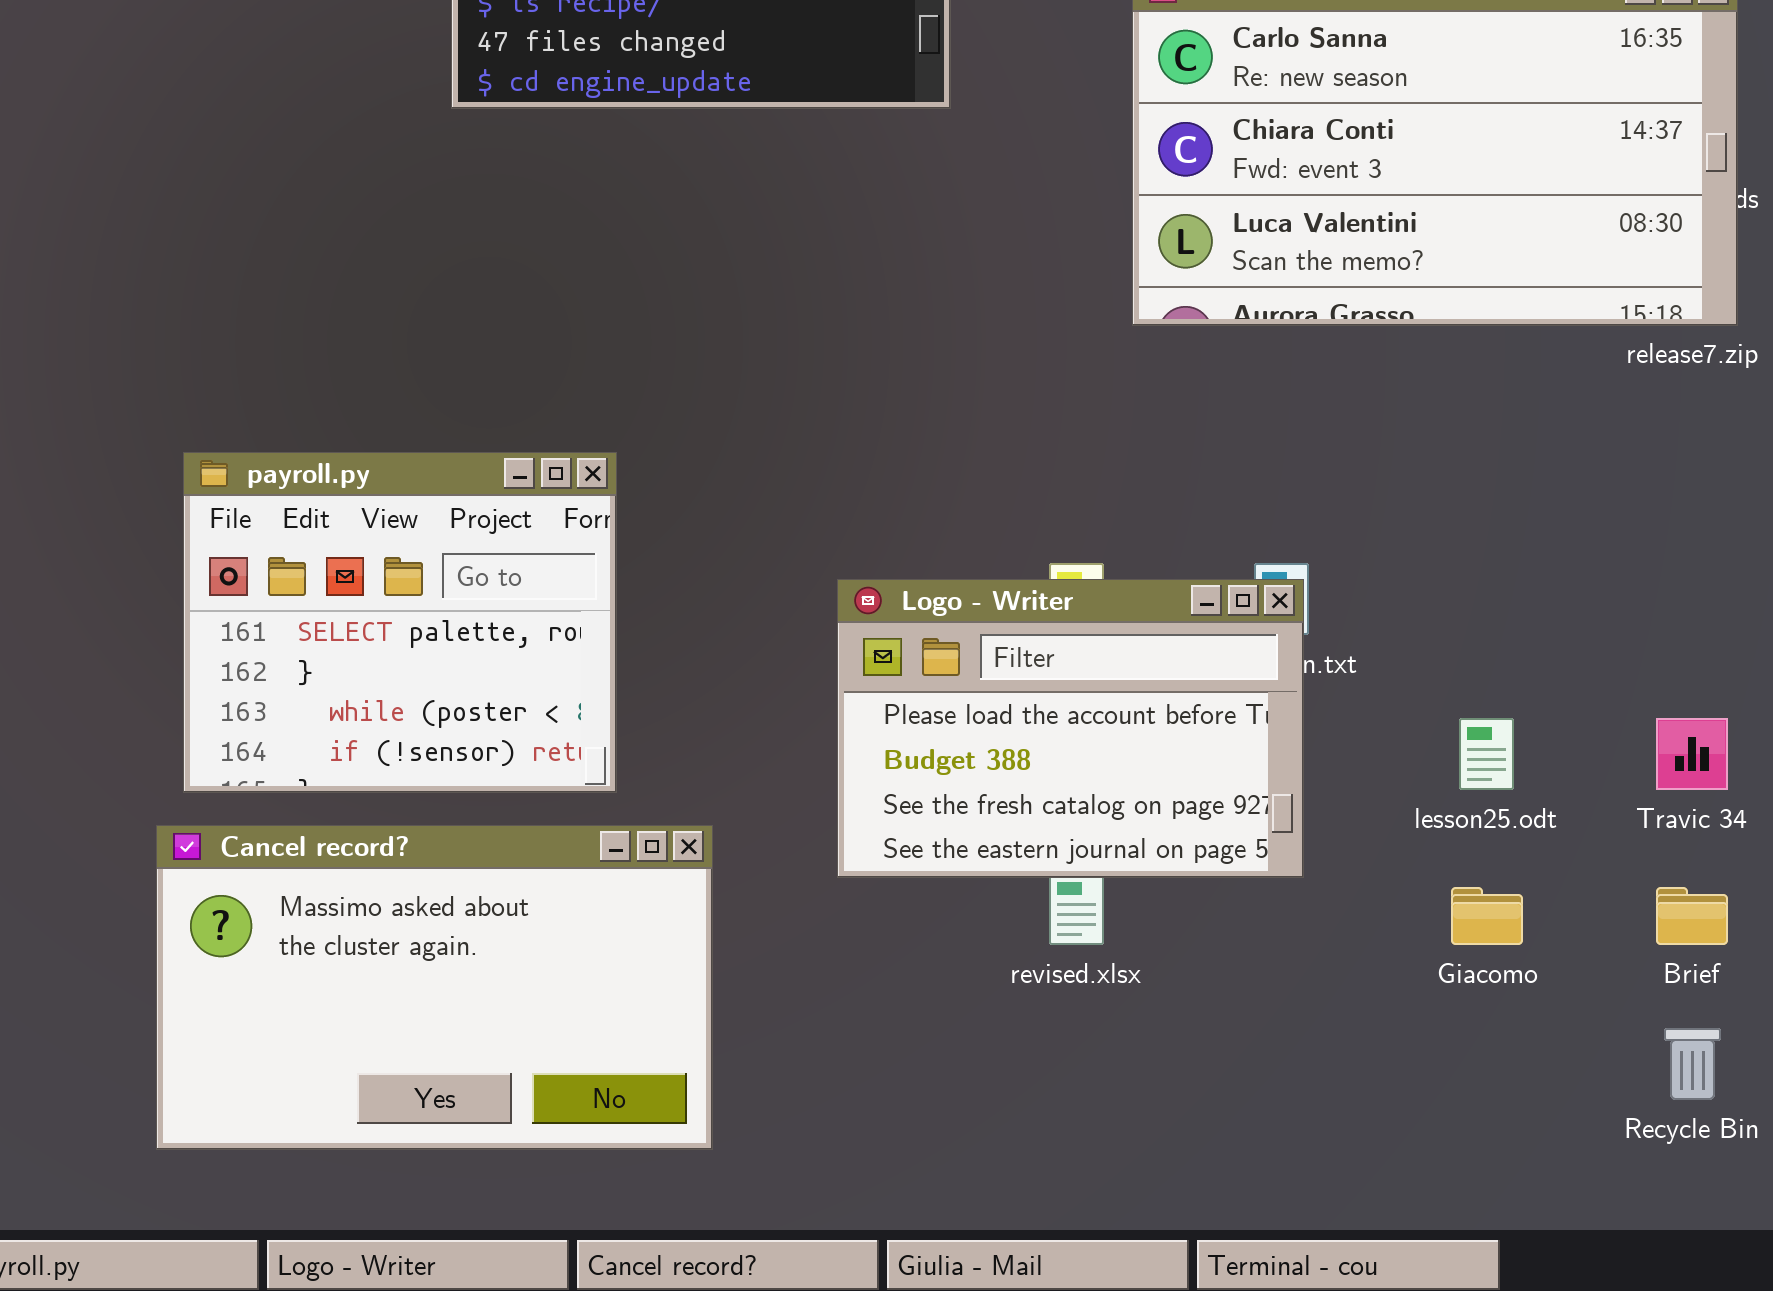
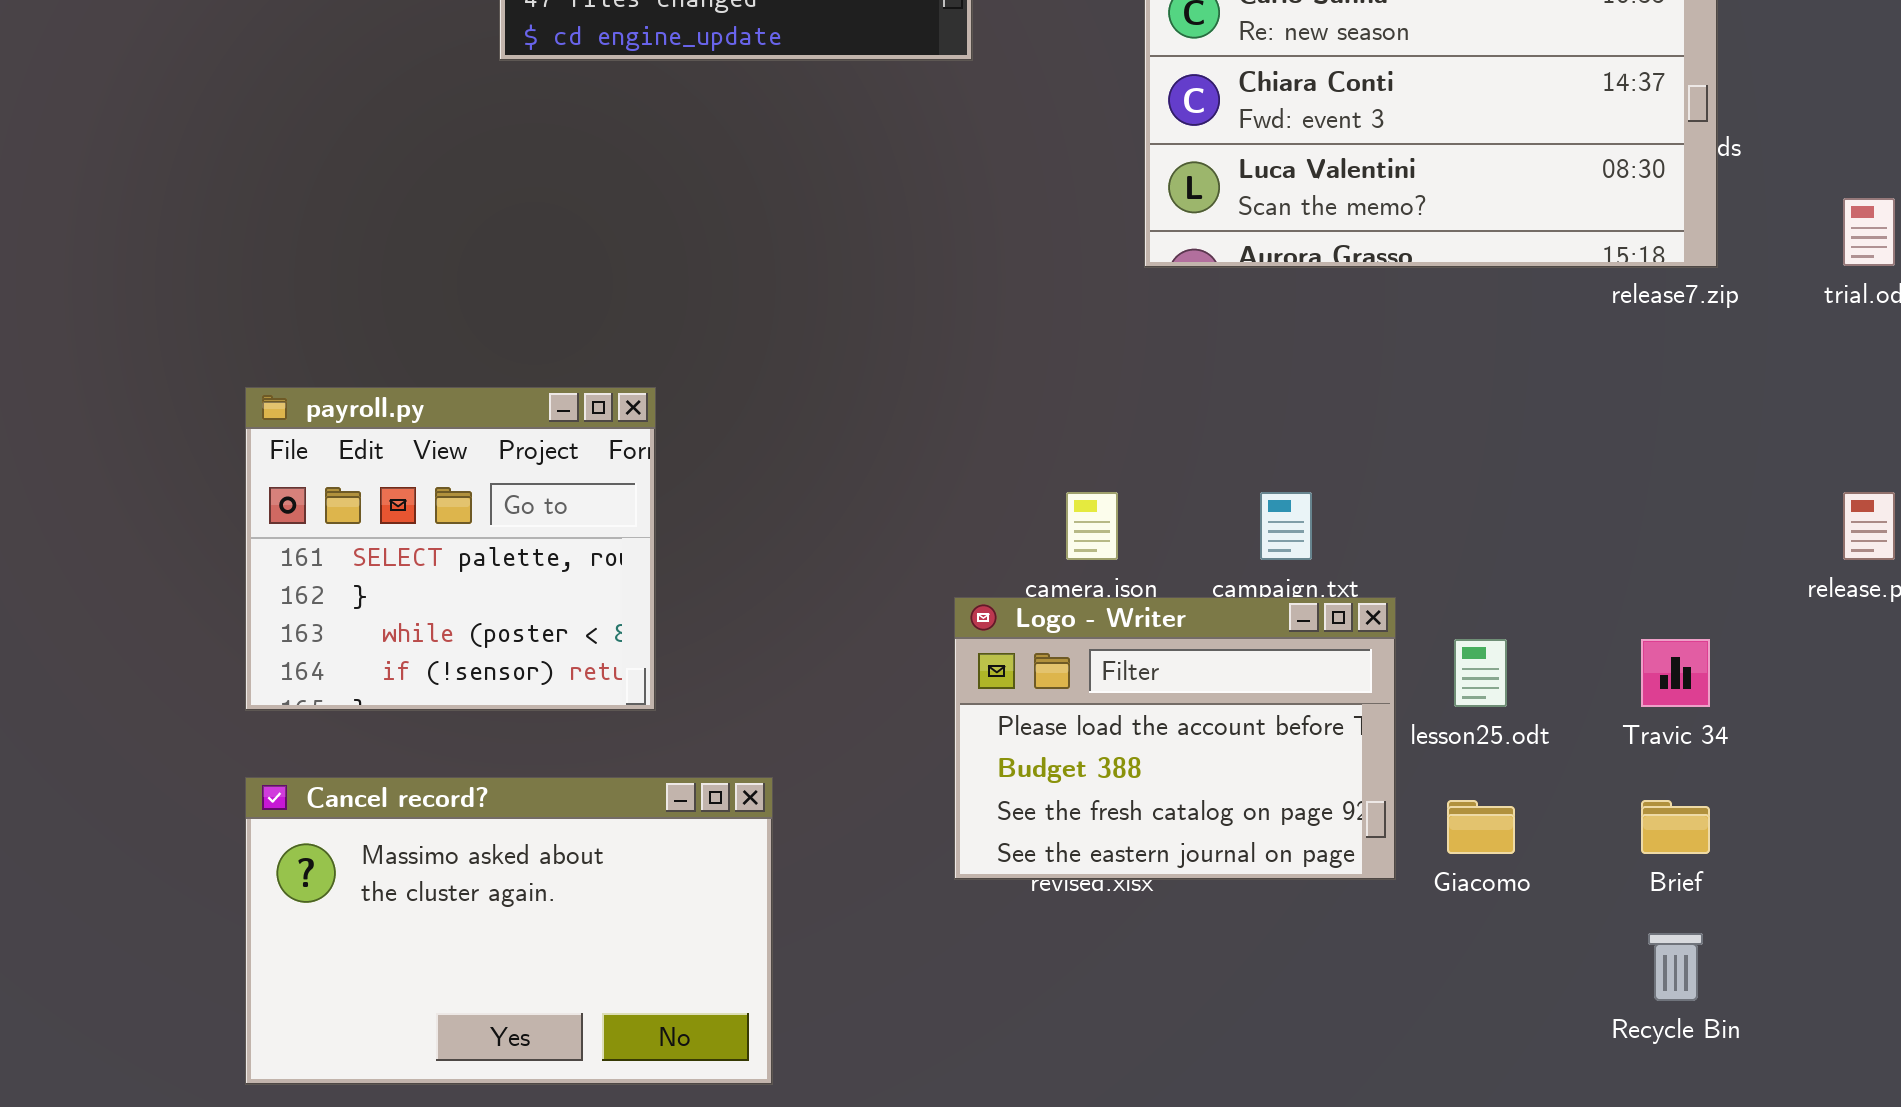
Logo - Writer: [837,579,1304,878] -> [954,597,1396,880], moved
Cancel record?: [156,825,713,1150] -> [245,777,773,1085], moved

